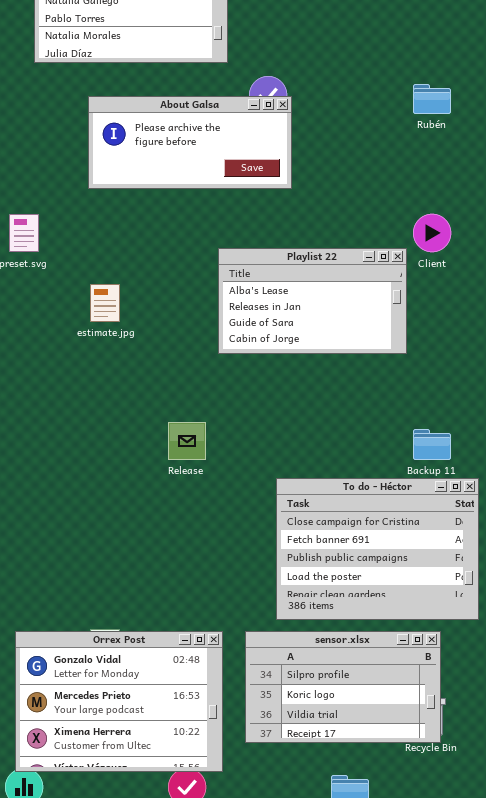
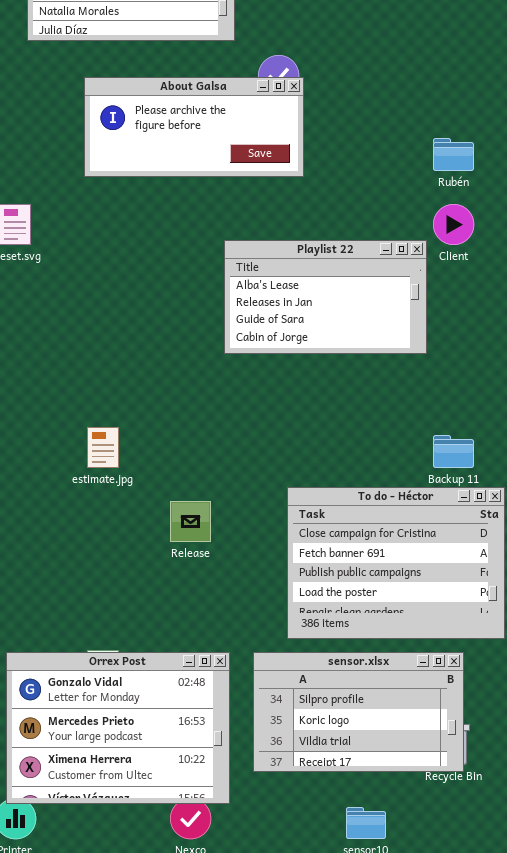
Rubén: [413,84,451,114] -> [433,138,474,171], moved
estimate.jpg: [90,284,120,322] -> [87,427,119,468], moved
Release: [168,422,206,460] -> [170,501,211,542], moved

